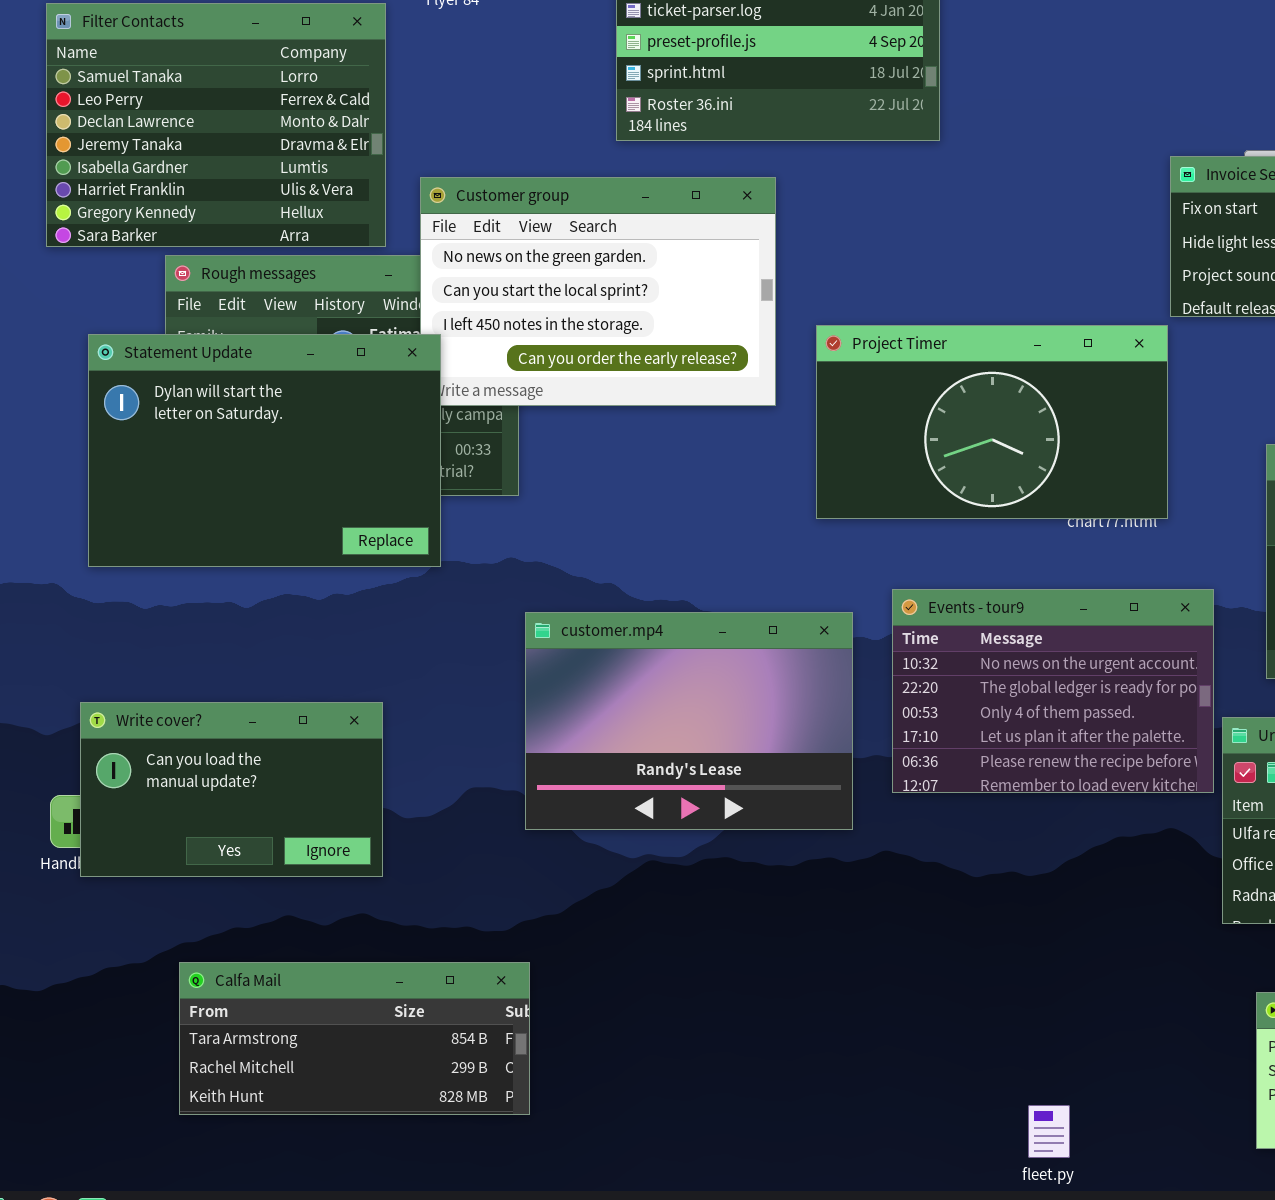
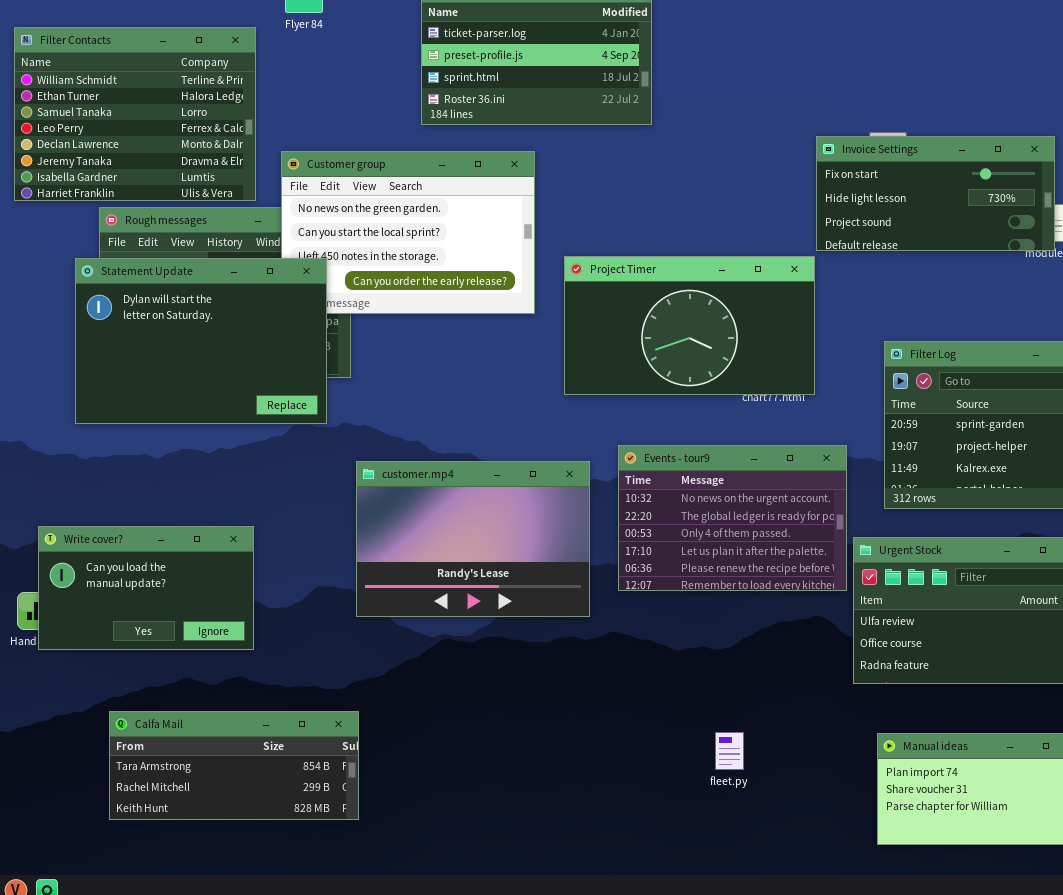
Filter Contacts: [46,3,386,247] -> [14,27,256,201], scrolled up 2 rows
Statement Update: [88,334,441,567] -> [75,258,327,424], moved
fleet.py: [1028,1105,1070,1158] -> [715,732,744,770], moved

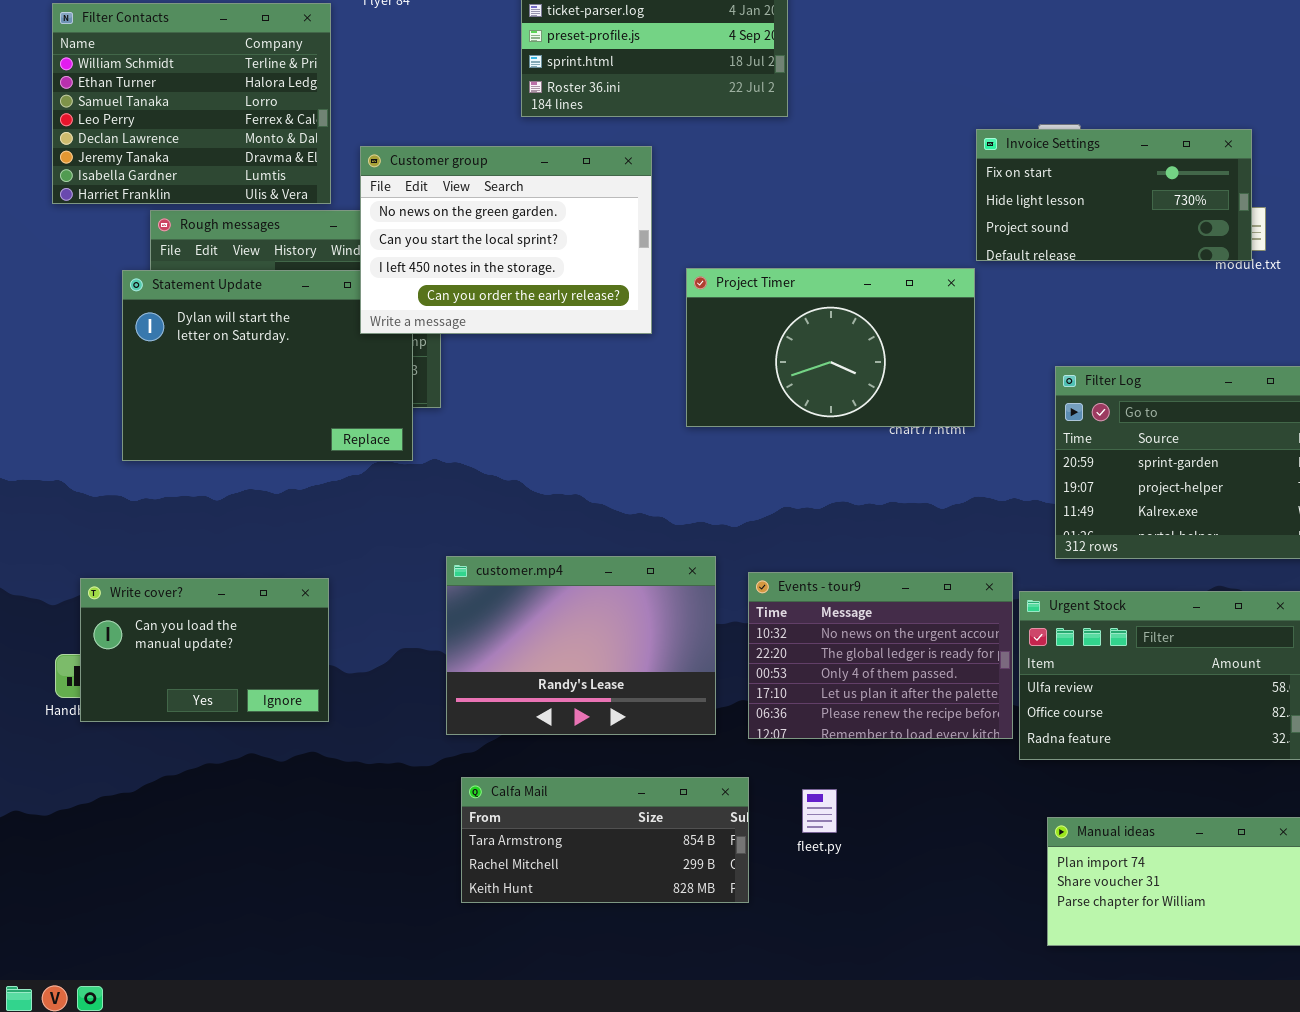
Customer group: [281,151,535,314] -> [360,146,652,334], raised
Events - tour9: [618,445,847,591] -> [748,572,1013,739], moved
customer.mp4: [356,461,590,617] -> [446,556,716,735], moved
Calfa Mail: [109,711,359,820] -> [461,777,749,903], moved
fleet.py: [715,732,744,770] -> [802,789,837,833], moved

